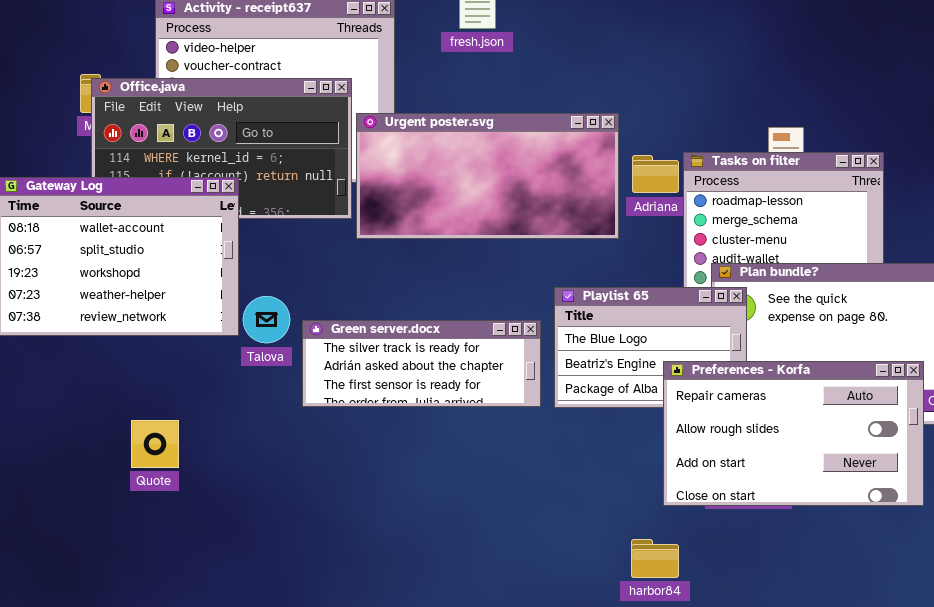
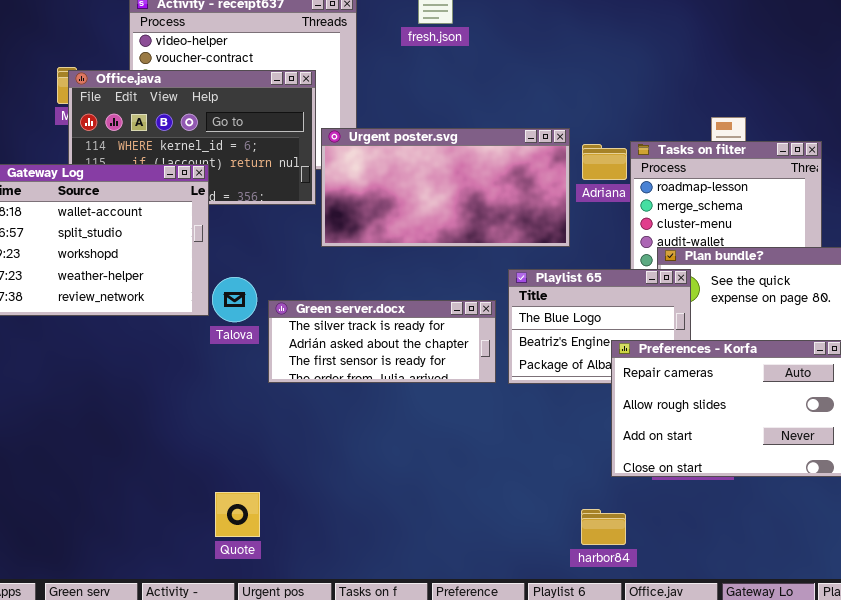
Urgent poster.svg: [356,113,619,239] -> [321,128,570,247], moved
Quote: [131,420,179,468] -> [215,492,260,537], moved

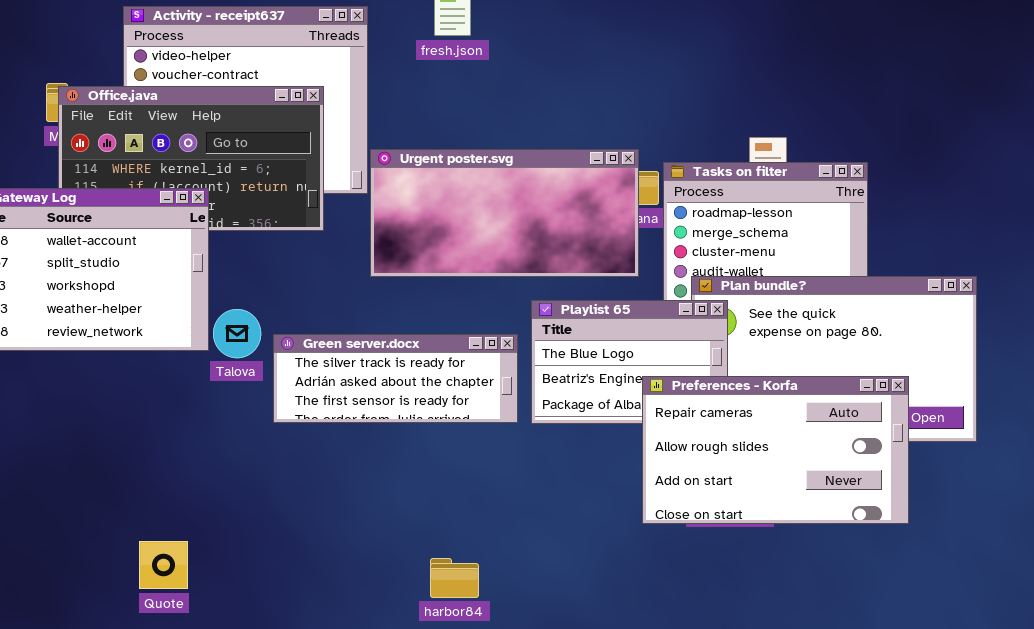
Urgent poster.svg: [321,128,570,247] -> [370,149,639,277], moved
Quote: [215,492,260,537] -> [139,541,188,589], moved
harbor84: [581,509,626,545] -> [430,558,479,598], moved

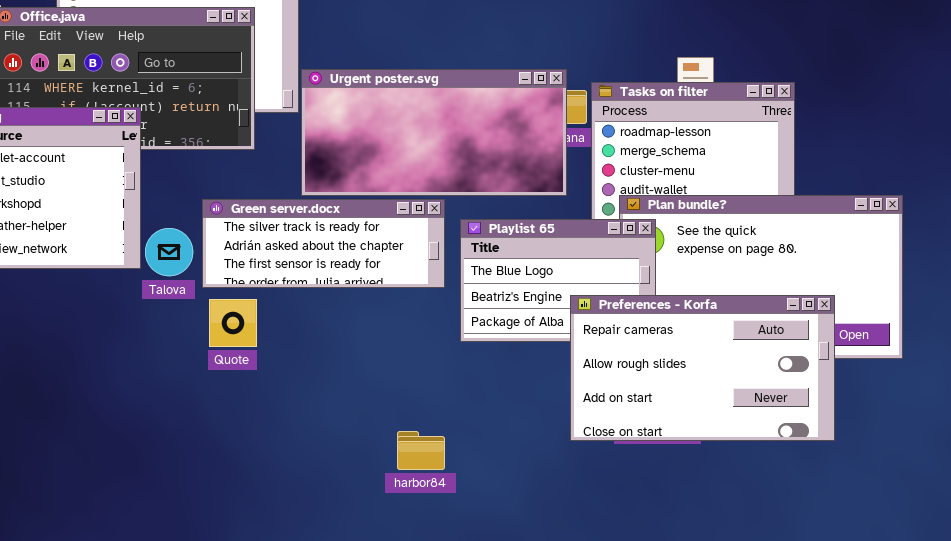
Green server.docx: [273,334,518,423] -> [202,199,445,288], moved
Quote: [139,541,188,589] -> [209,299,257,347], moved
harbor84: [430,558,479,598] -> [397,431,445,470], moved

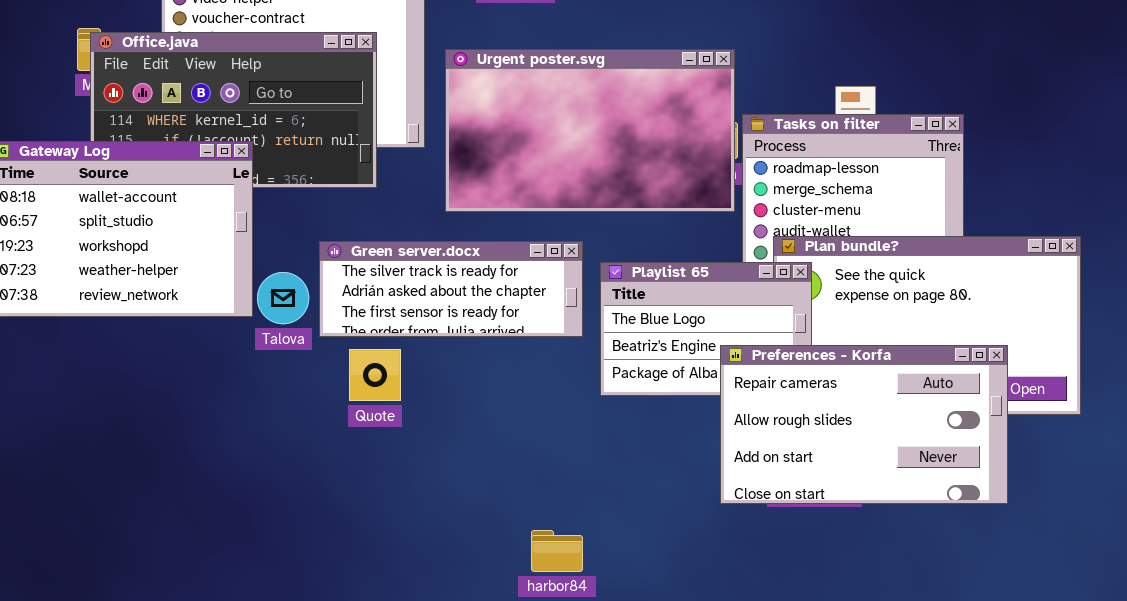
Urgent poster.svg: [301,69,567,196] -> [445,49,735,212], moved, resized
Quote: [209,299,257,347] -> [349,349,401,401], moved
harbor84: [397,431,445,470] -> [531,530,583,572], moved

